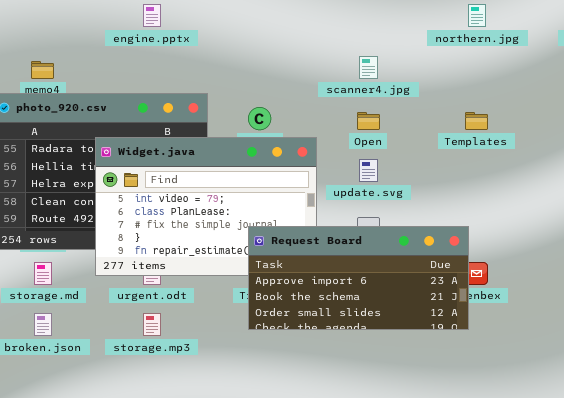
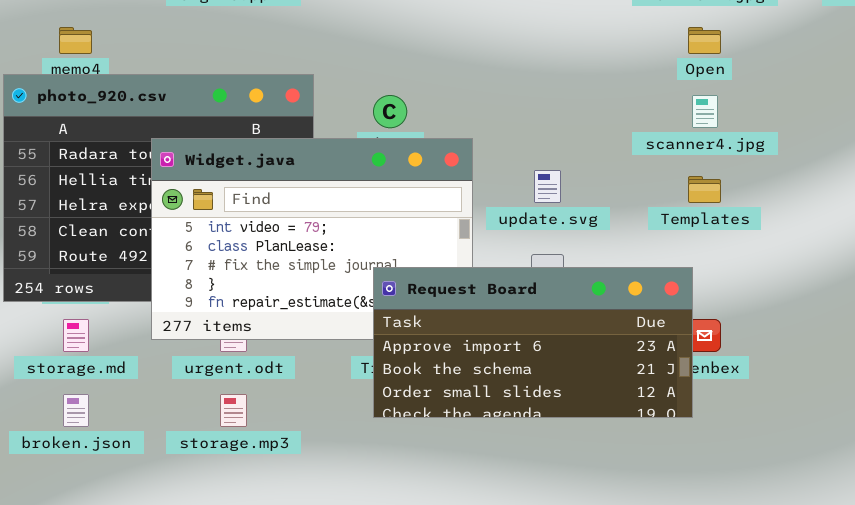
scanner4.jpg: [359,56,378,79] -> [692,95,718,128], moved
Open: [357,112,380,130] -> [688,27,721,54], moved
Templates: [465,112,488,130] -> [688,176,721,203], moved

